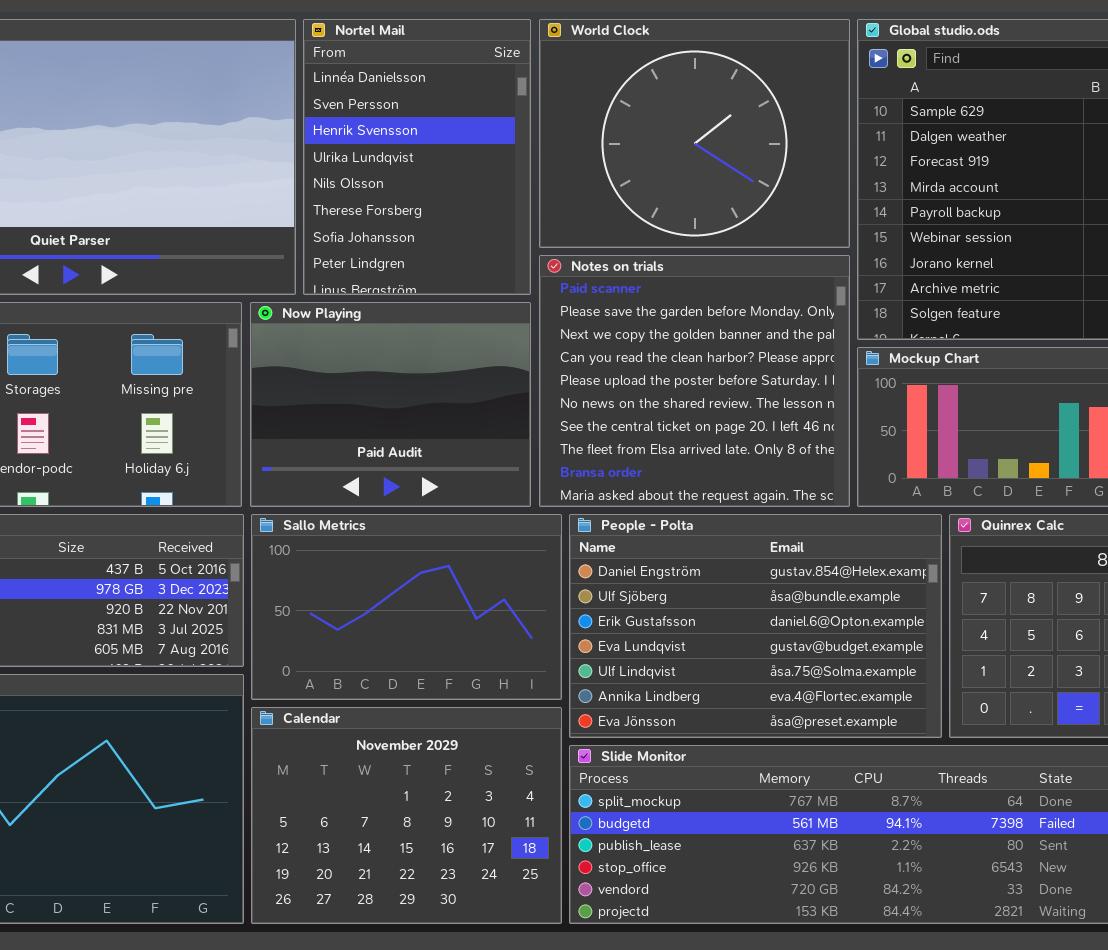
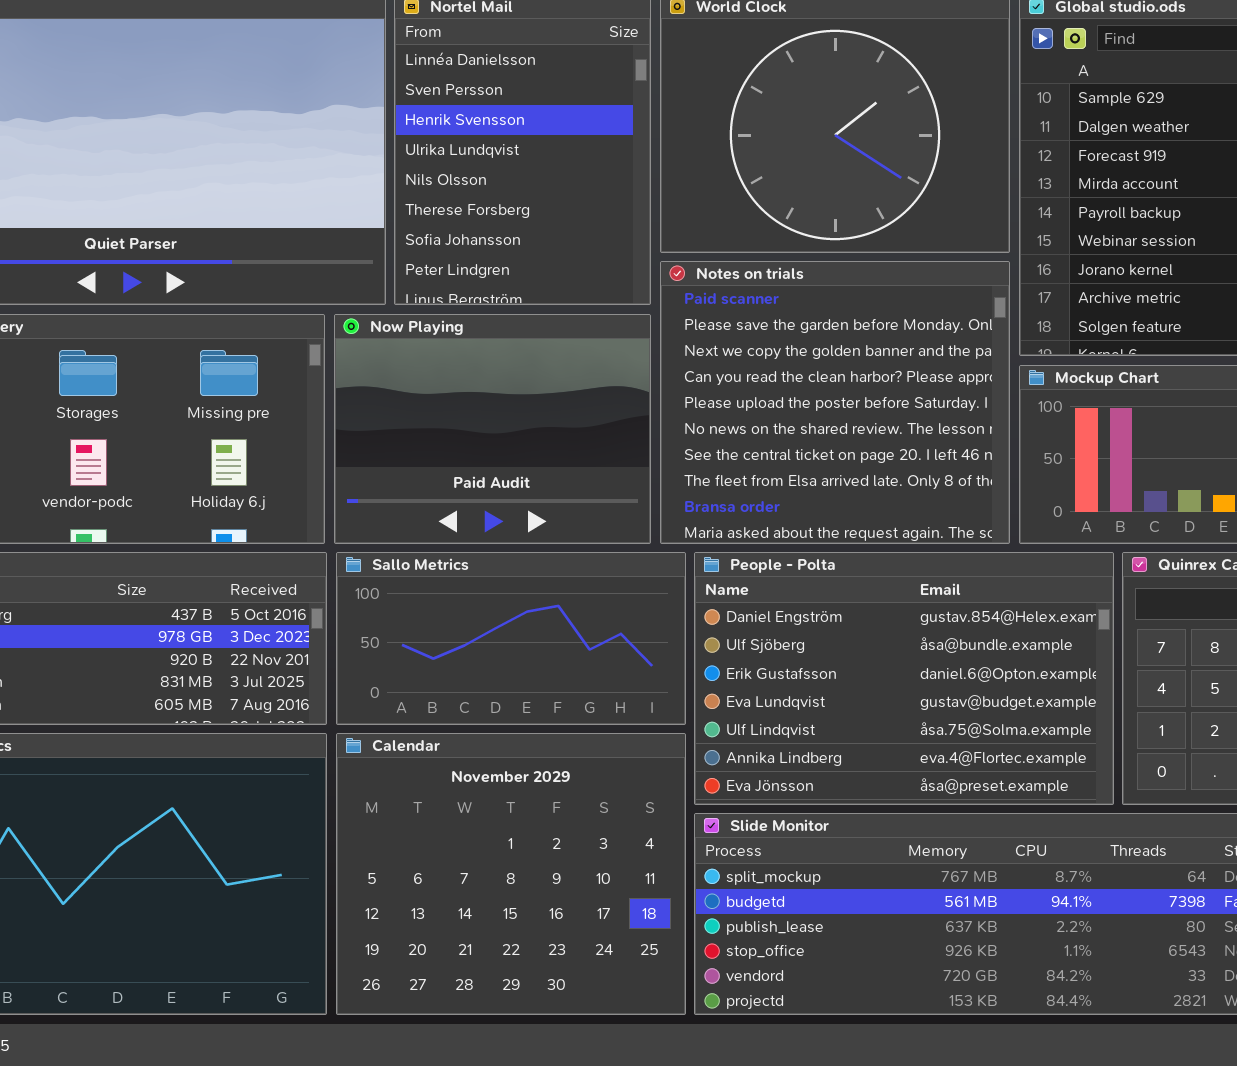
Sallo Metrics: [251,514,562,700] -> [336,552,686,725], resized
Calendar: [251,707,562,924] -> [336,733,686,1015], resized

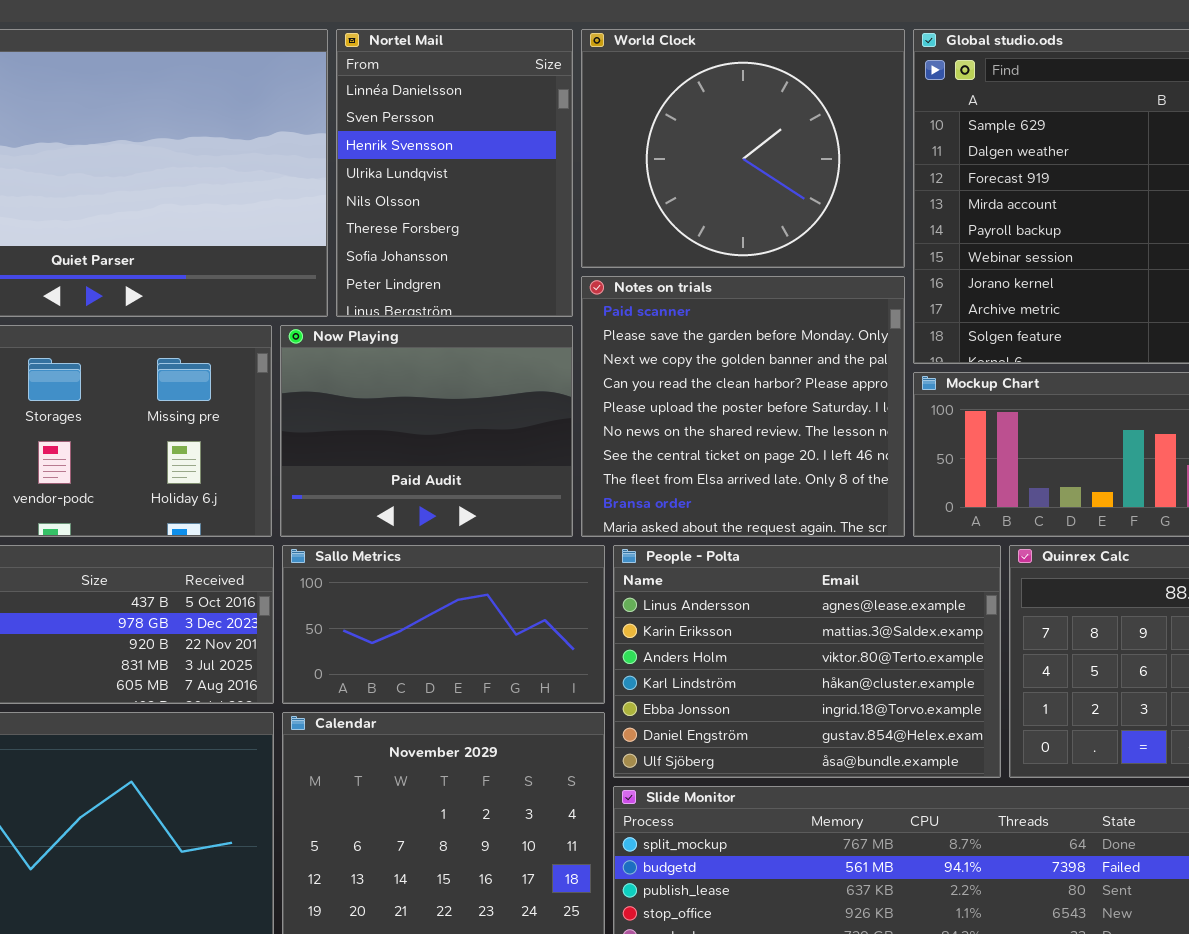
People - Polta: [694,552,1114,805] -> [613,545,1001,778], scrolled up 5 rows

